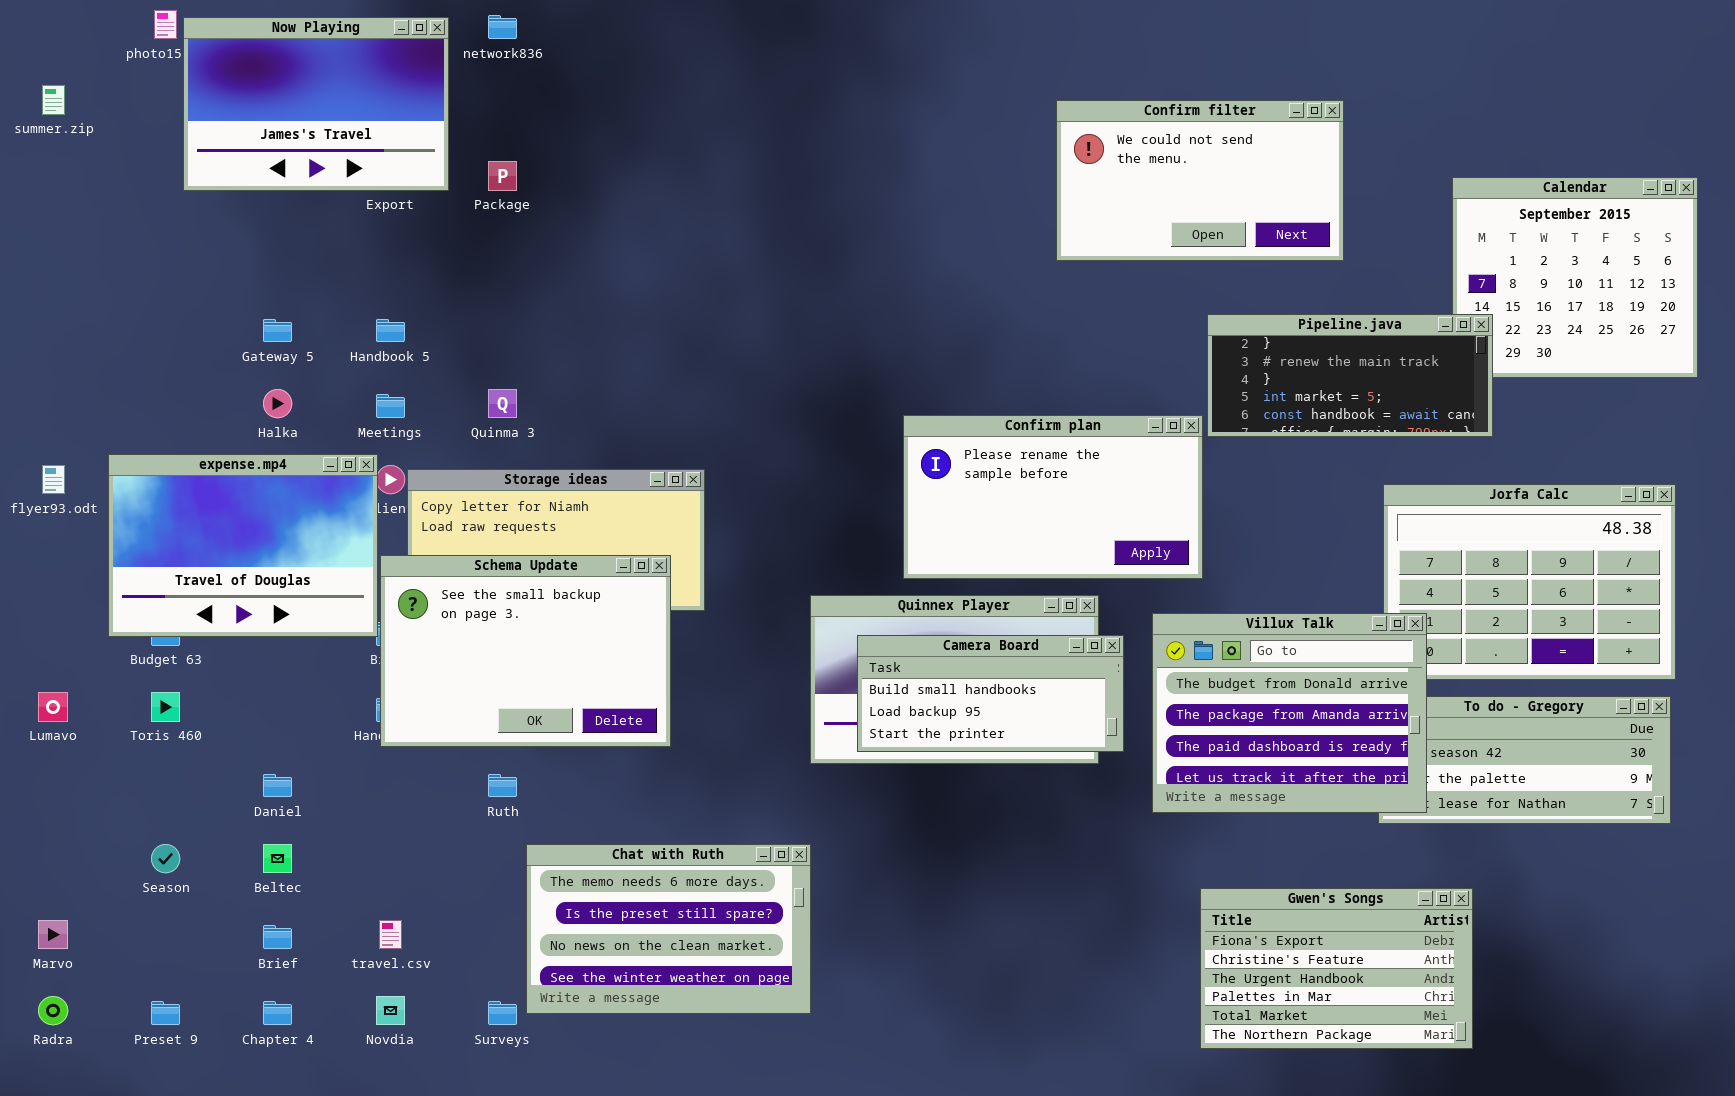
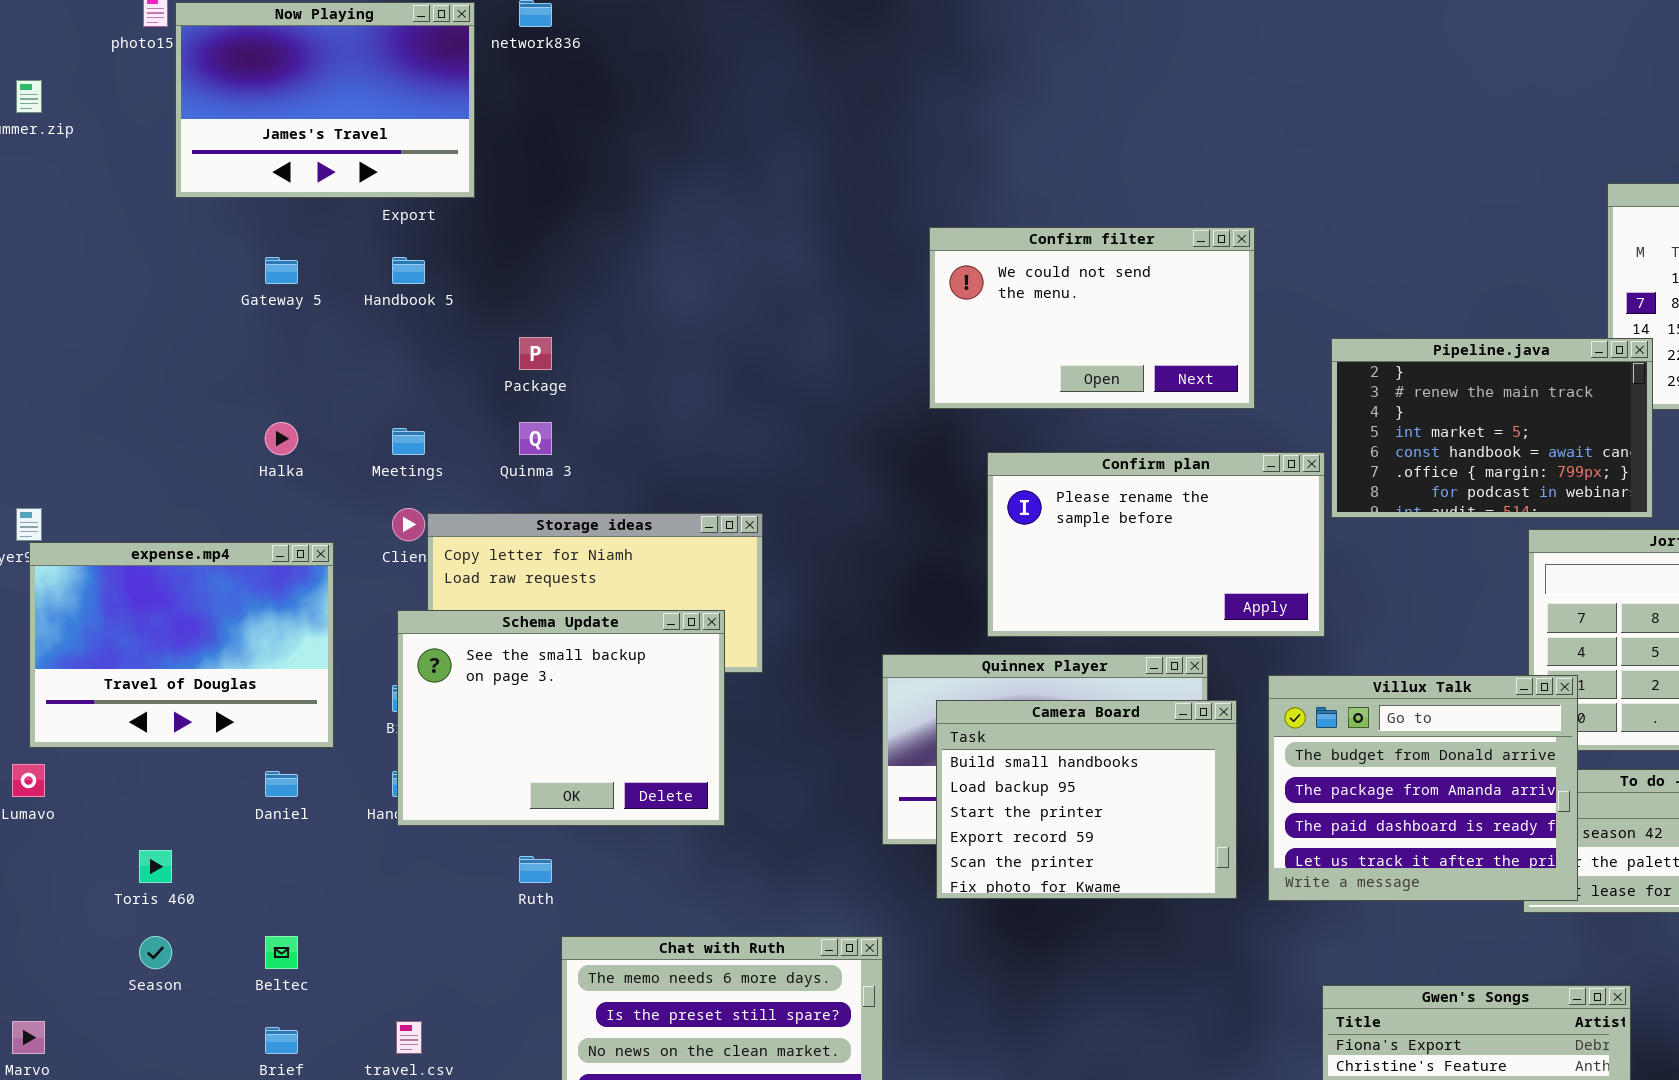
Confirm filter: [1056,100,1344,261] -> [929,227,1255,409], moved
Package: [488,161,517,191] -> [519,337,552,370], moved
Pipeline.java: [1207,314,1493,437] -> [1331,338,1653,518], resized
Gateway 5: [263,319,292,342] -> [265,257,298,284], moved
Handbook 5: [376,319,405,342] -> [392,257,425,284], moved
expense.mp4: [108,454,378,637] -> [29,542,334,748], moved
Camera Board: [857,635,1124,752] -> [936,700,1237,899], resized
Toris 460: [151,692,180,722] -> [139,850,172,883], moved
Daniel: [263,774,292,797] -> [265,771,298,797], moved

